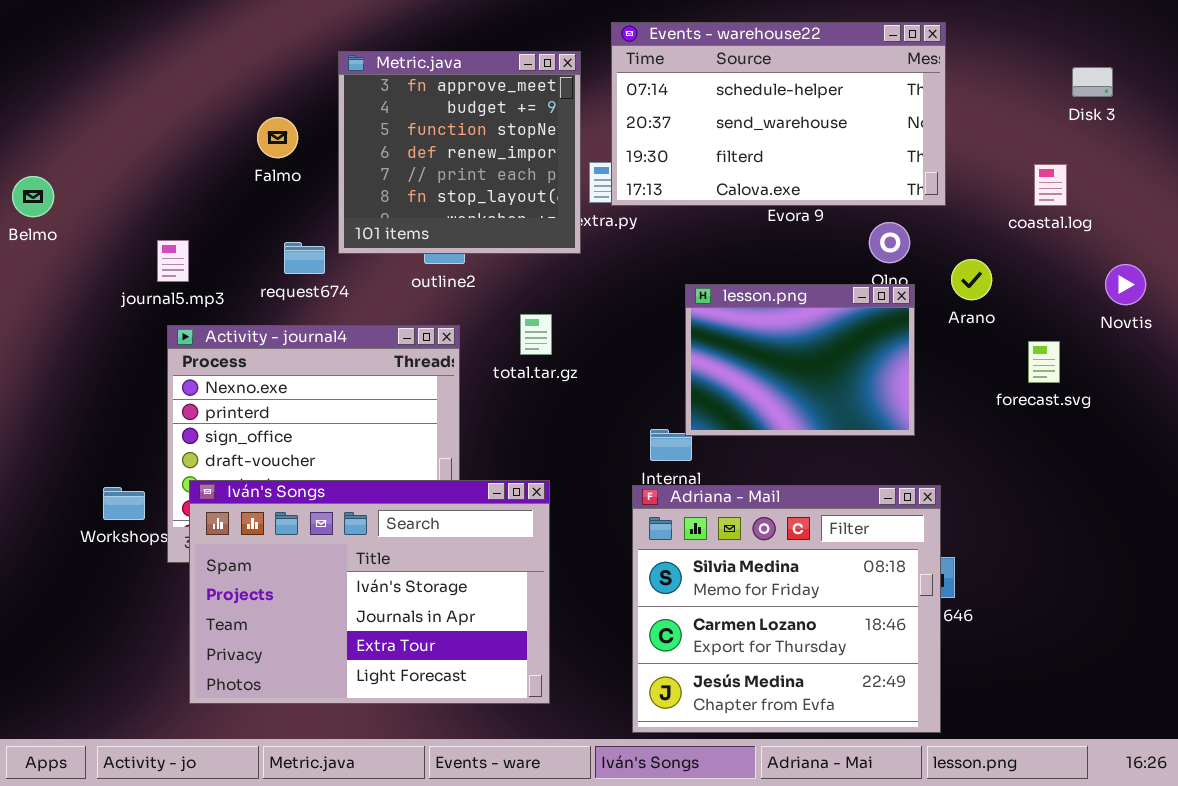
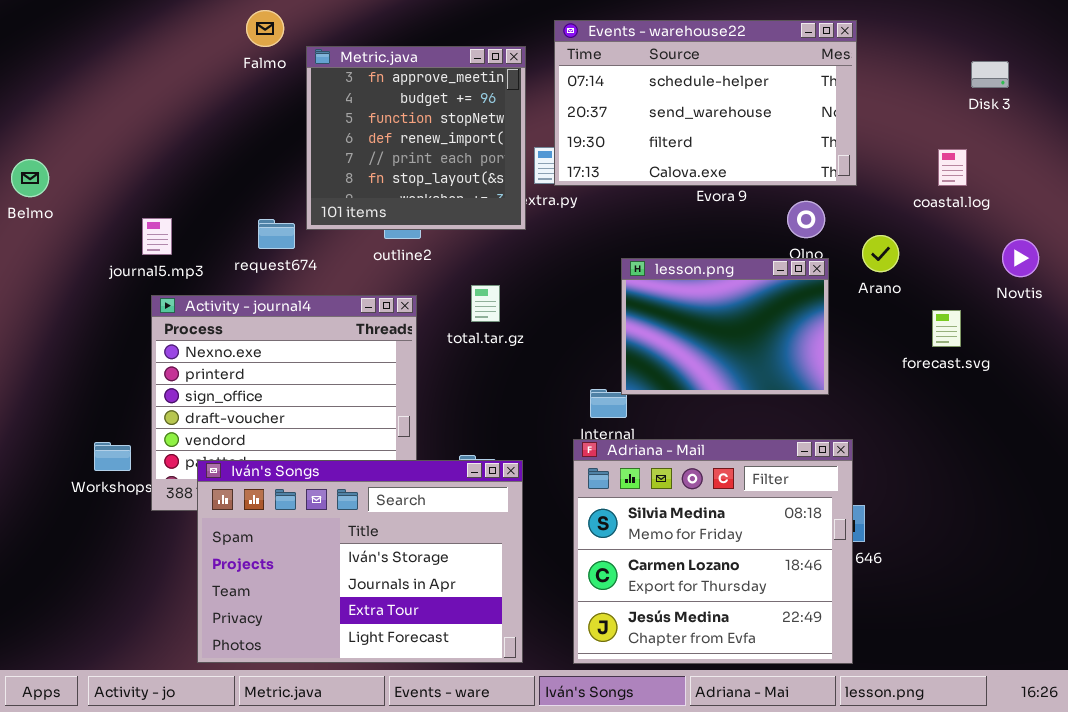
Falmo: [257,117,298,158] -> [246,10,284,47], moved
Iván's Songs: [189,480,550,704] -> [197,460,523,663], moved

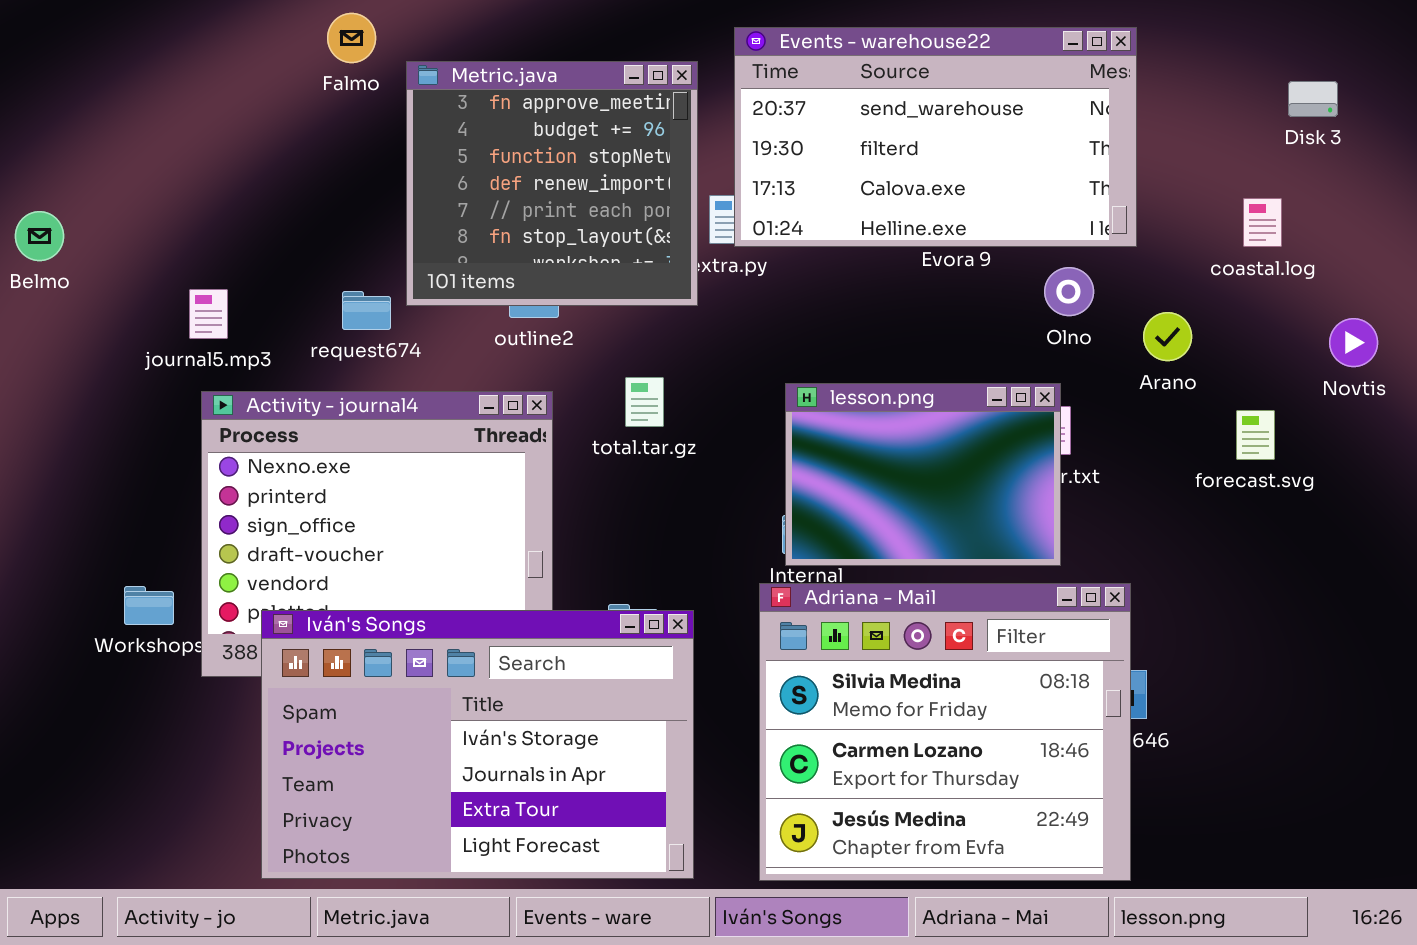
Events - warehouse22: [554,20,857,186] -> [734,27,1137,247], scrolled down 1 row
lesson.png: [621,258,829,395] -> [785,383,1061,566], moved

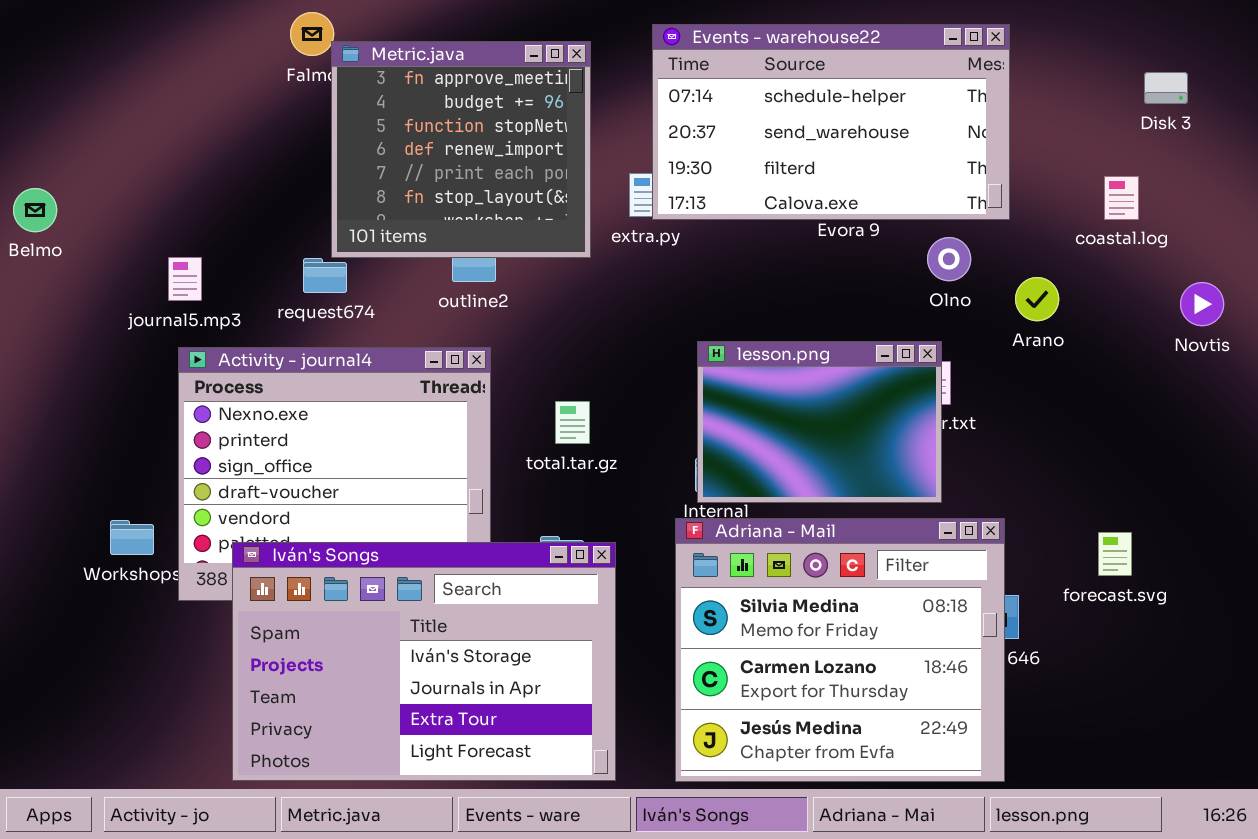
Events - warehouse22: [734,27,1137,247] -> [652,24,1010,220], scrolled up 1 row
Metric.java: [406,61,698,306] -> [331,41,591,258], moved
total.tar.gz: [625,377,664,427] -> [555,401,590,444], moved
forecast.svg: [1236,410,1275,460] -> [1098,532,1132,576], moved

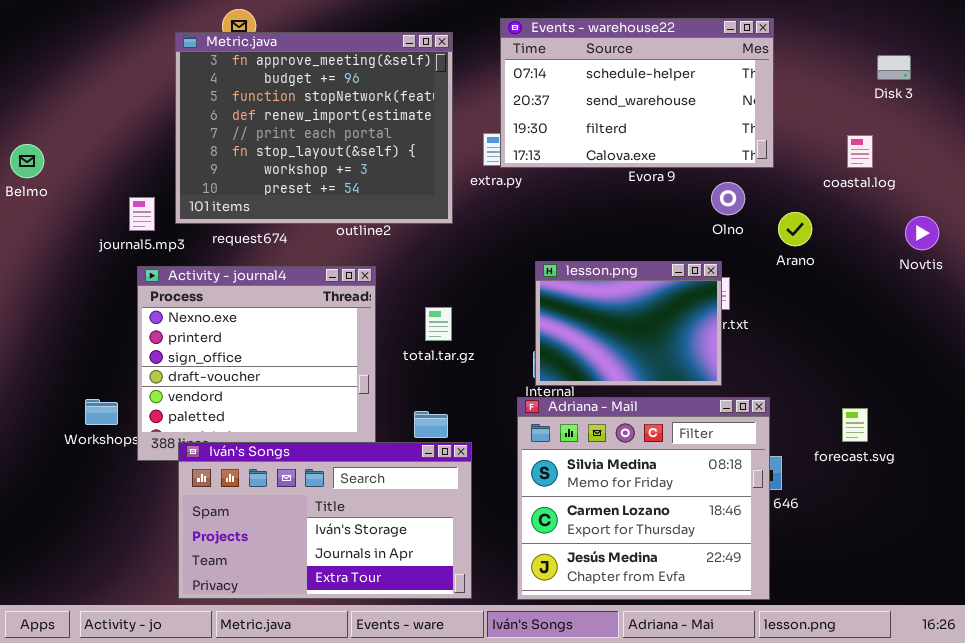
Metric.java: [331,41,591,258] -> [175,32,453,224], resized
Iván's Songs: [232,542,616,781] -> [178,442,472,599], resized

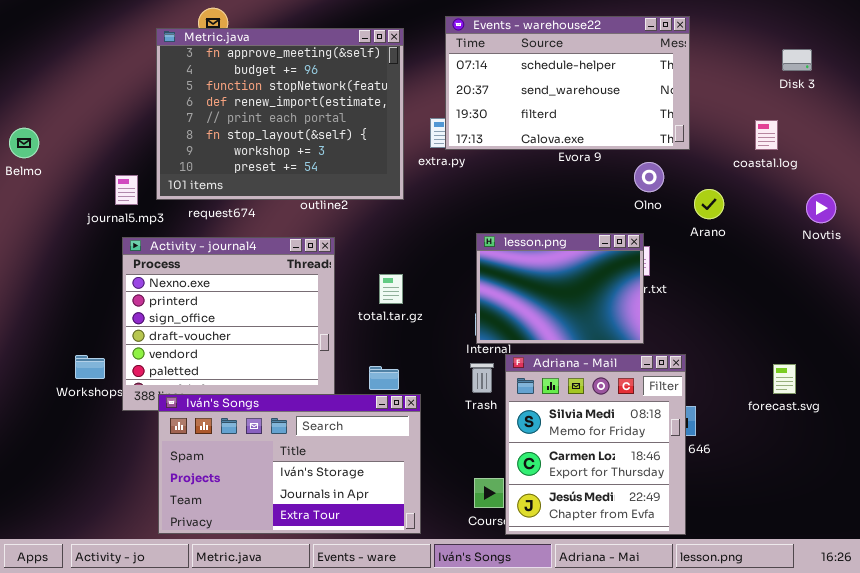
Adriana - Mail: [517,397,770,600] -> [505,354,686,535], resized
forecast.svg: [842,408,868,442] -> [773,364,796,394], moved

